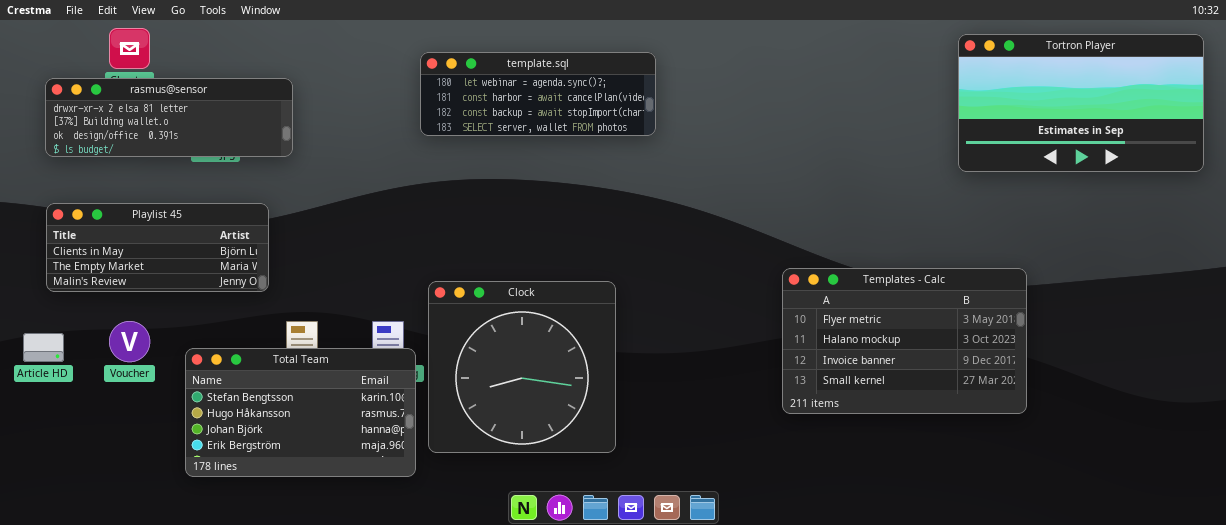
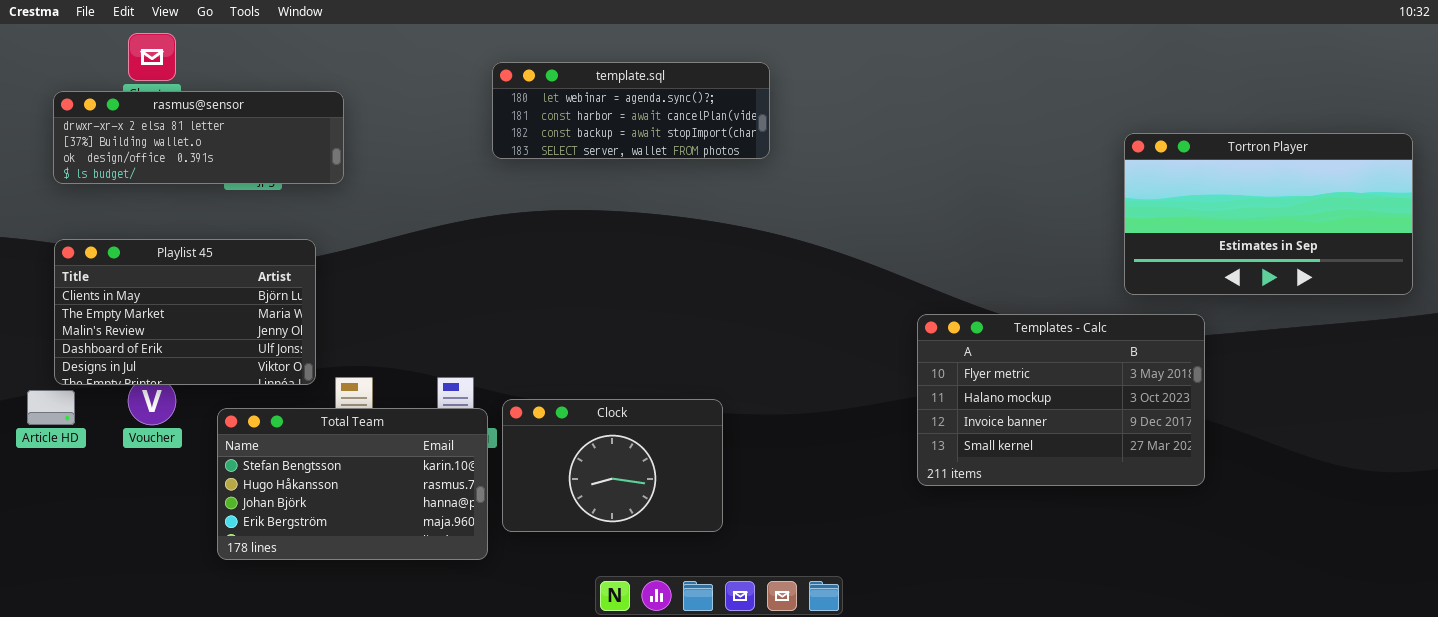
Tortron Player: [958,34,1204,172] -> [1124,133,1413,295], moved
Playlist 45: [46,203,269,292] -> [54,239,316,385], resized
Clock: [428,281,616,453] -> [502,399,723,532], resized

